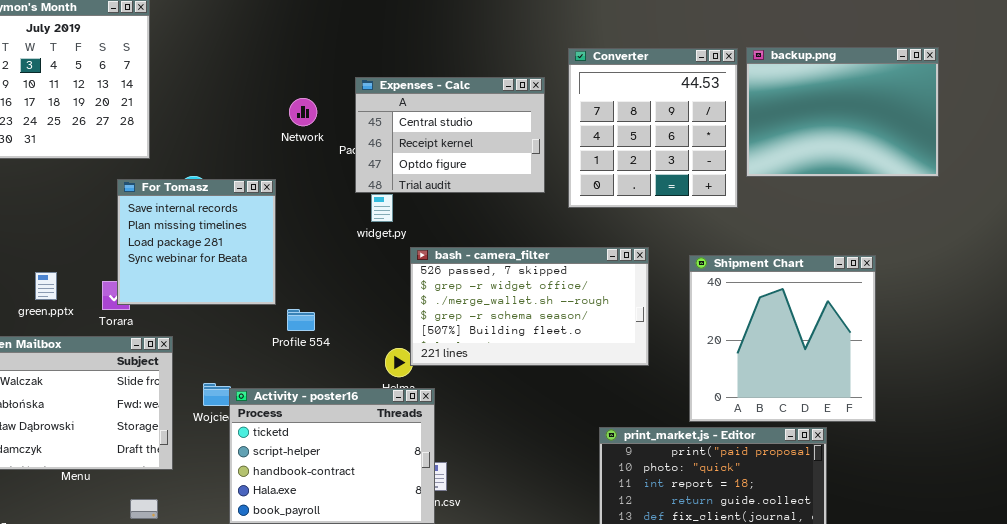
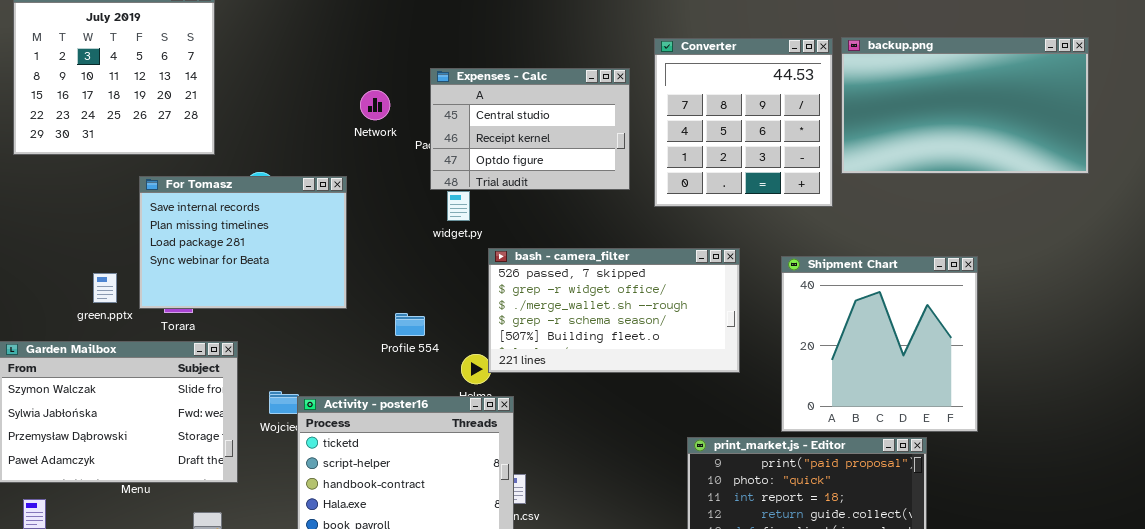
backup.png: [746,47,939,177] -> [841,37,1089,174], resized
For Tomasz: [117,179,276,305] -> [139,176,347,309], resized
Profile 554: [287,309,315,331] -> [395,313,425,336], moved

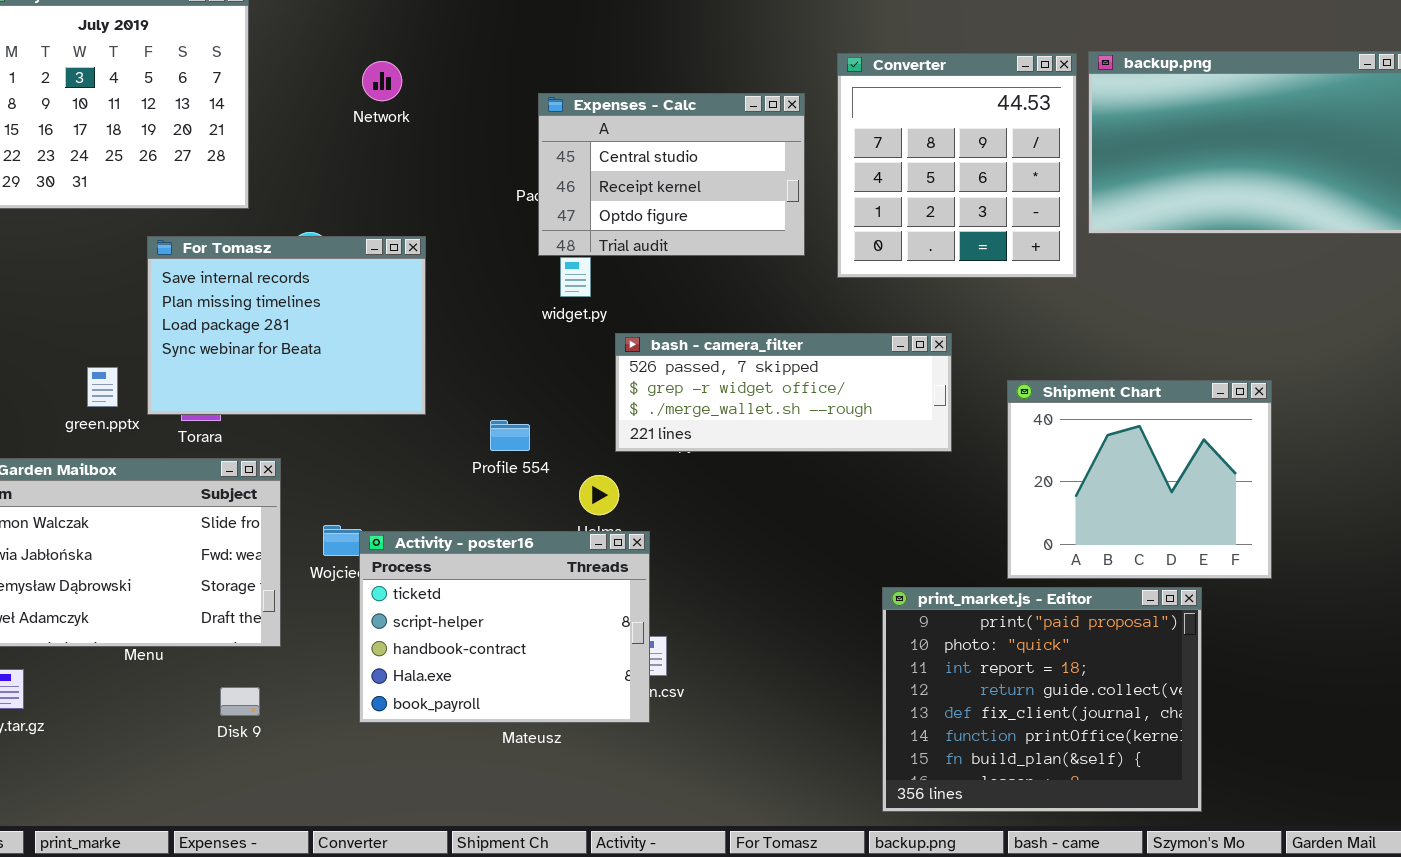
Network: [360,90,390,120] -> [362,61,402,101], moved
bash - camera_filter: [488,248,740,373] -> [615,333,952,452], resized
Shipment Chart: [781,256,978,432] -> [1007,380,1272,579], resized

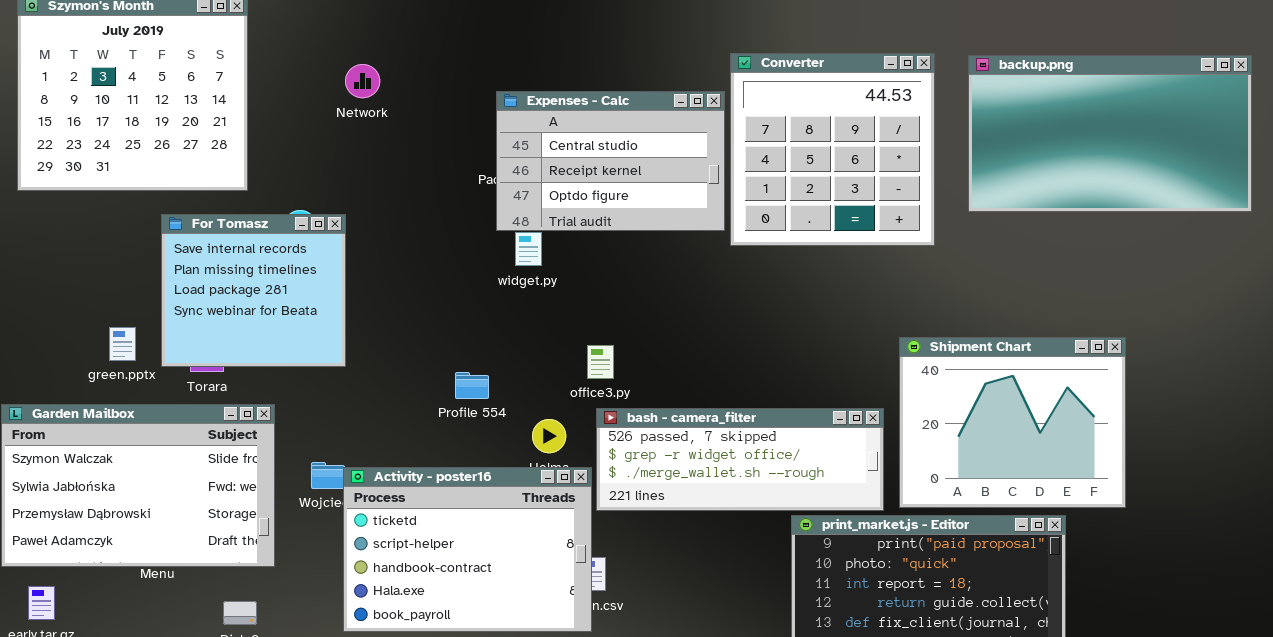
Converter: [837,53,1077,278] -> [730,53,935,246], moved
For Tomasz: [147,236,426,415] -> [161,214,346,367], resized
bash - camera_filter: [615,333,952,452] -> [596,408,884,511], moved

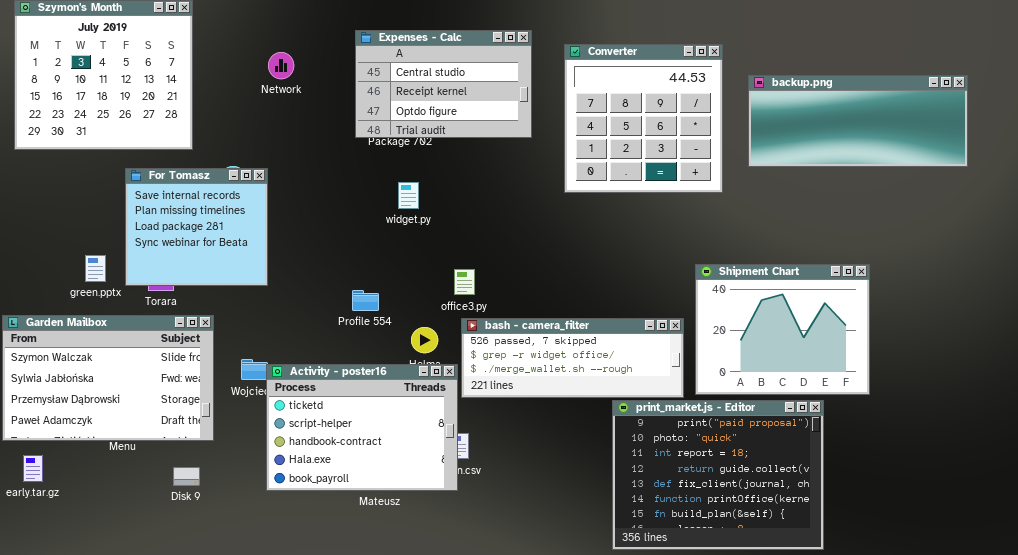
backup.png: [968,55,1252,212] -> [748,75,968,167], resized
Expenses - Calc: [496,91,725,231] -> [355,30,532,138], moved

